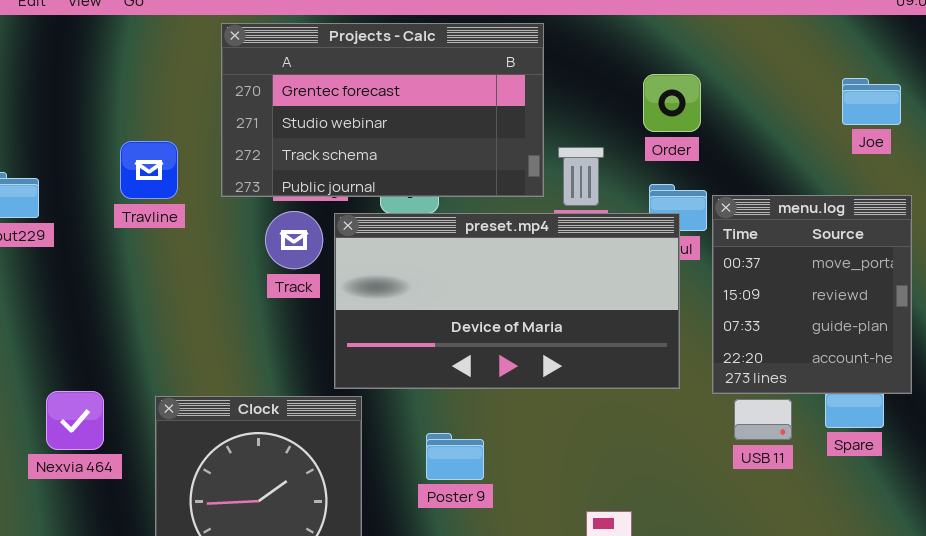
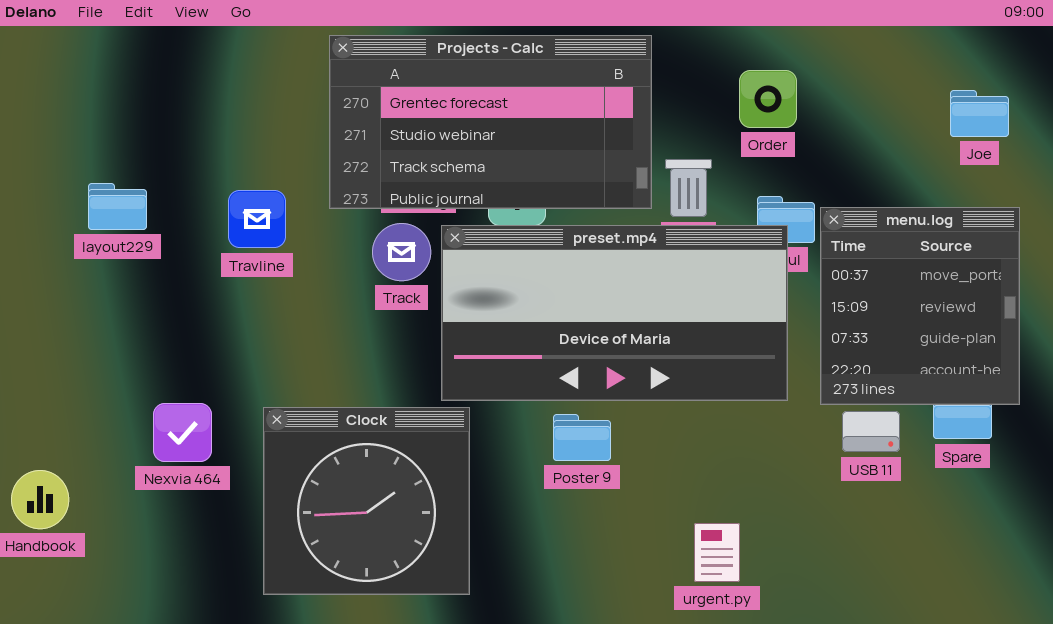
Order: [643,74,701,132] -> [739,70,797,128], moved
Travline: [120,141,178,199] -> [228,190,286,248], moved
Poster 9: [426,433,484,480] -> [553,414,611,461], moved

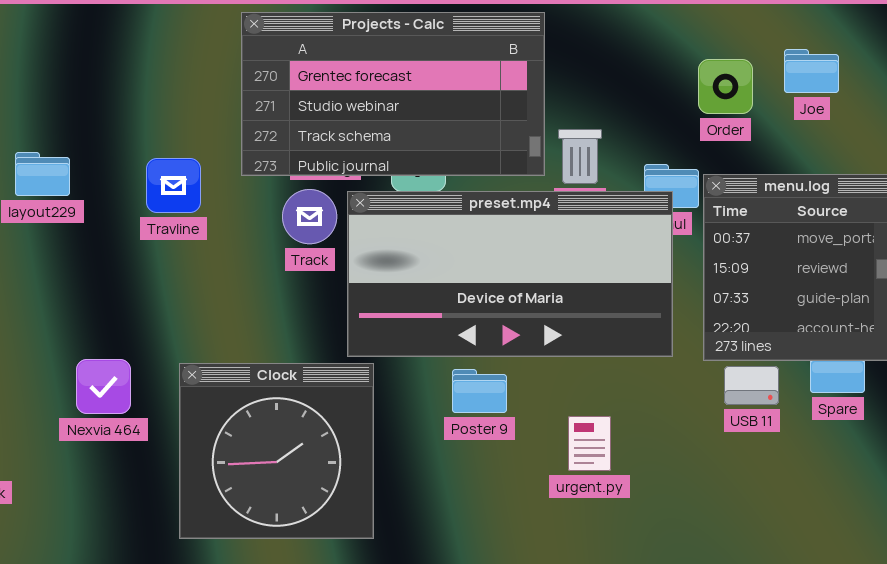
Order: [739,70,797,128] -> [698,59,753,114], moved
Joe: [950,90,1009,137] -> [784,49,839,93], moved
urgent.py: [694,523,740,582] -> [568,416,611,471], moved

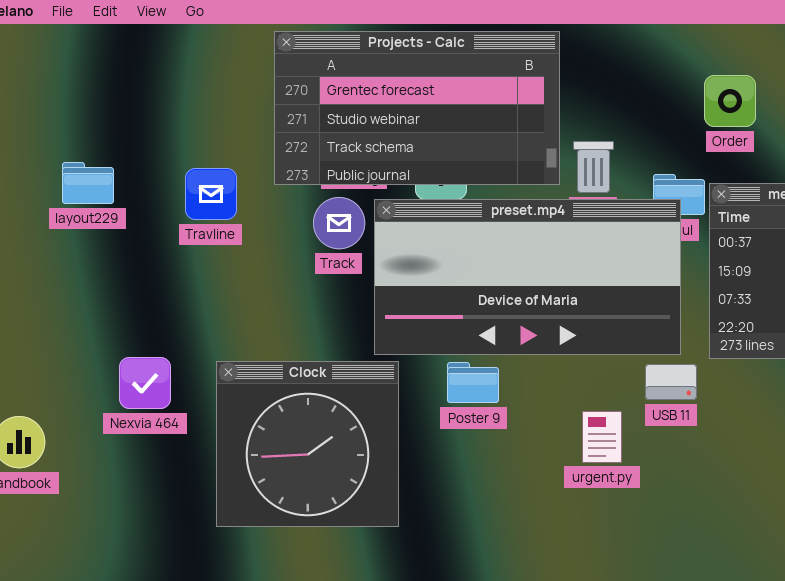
USB 11: [724,366,779,405] -> [645,364,697,400], moved
Poster 9: [452,369,507,413] -> [447,362,499,403], moved

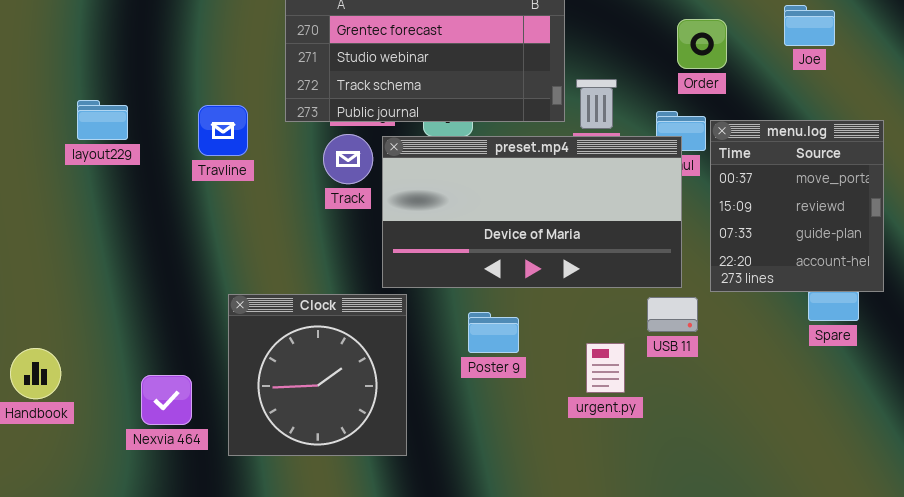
Order: [704,75,756,127] -> [677,19,727,69], moved
Nexvia 464: [119,357,171,409] -> [141,375,192,425], moved
Poster 9: [447,362,499,403] -> [468,312,519,353], moved

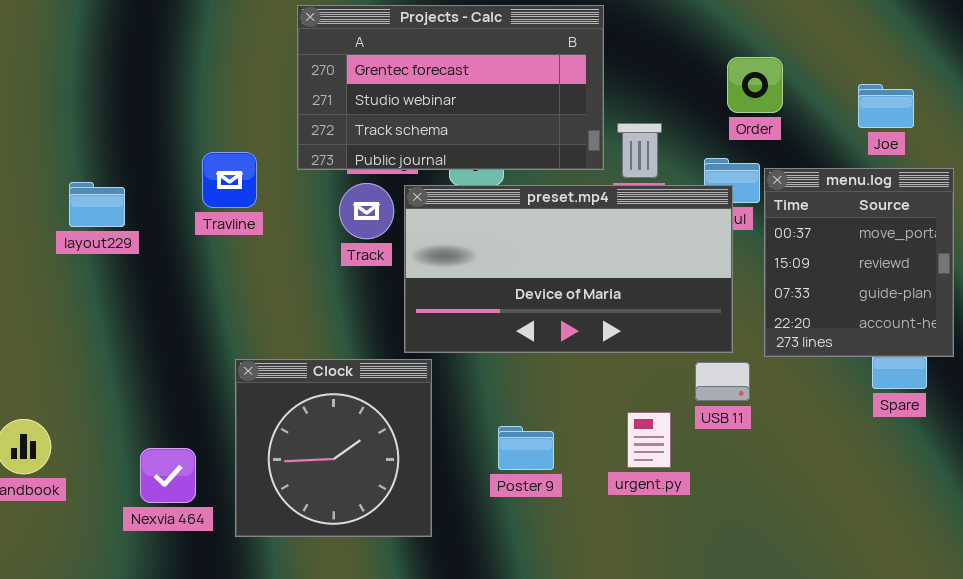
Joe: [784,5,835,46] -> [858,84,914,128], moved
layout229: [77,100,128,140] -> [69,182,125,227], moved
Poster 9: [468,312,519,353] -> [498,426,554,470], moved

